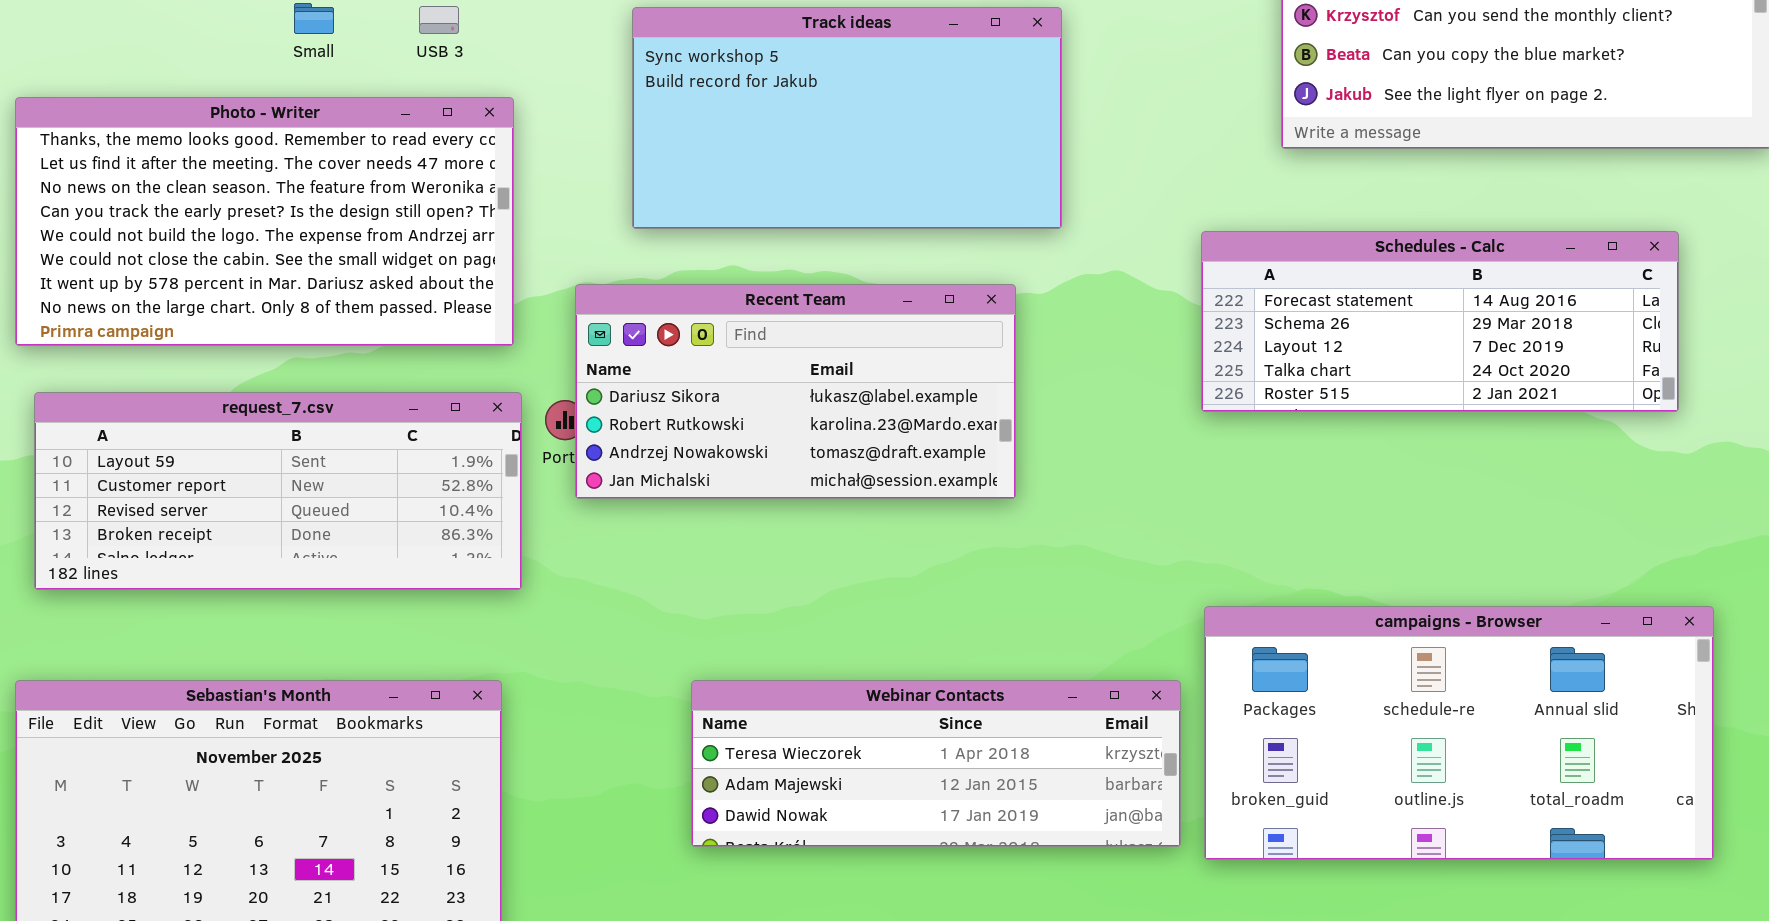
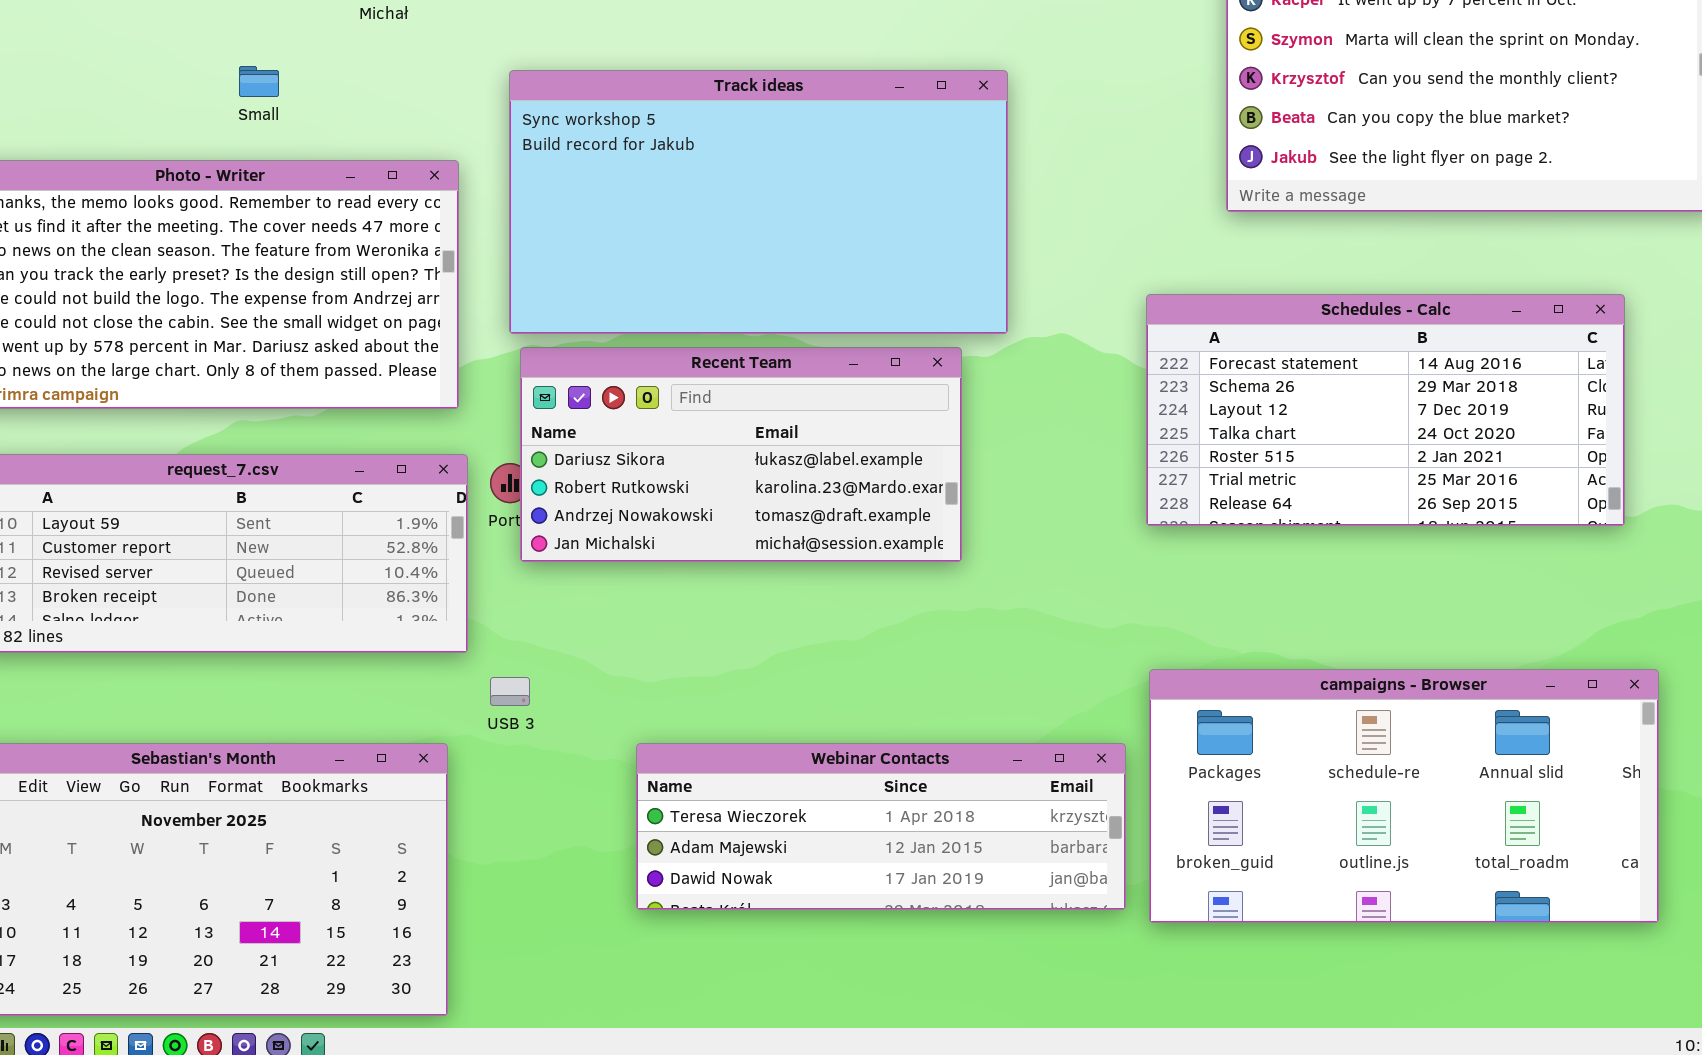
USB 3: [419,6,459,34] -> [490,677,530,706], moved
Track ideas: [632,7,1062,229] -> [509,70,1008,334], resized
Schedules - Calc: [1201,231,1679,412] -> [1146,294,1625,526], resized

